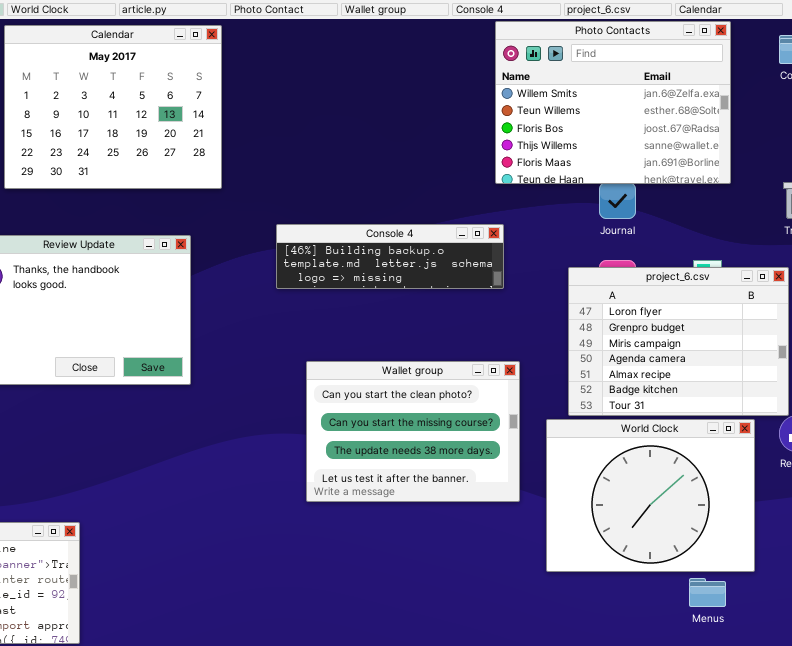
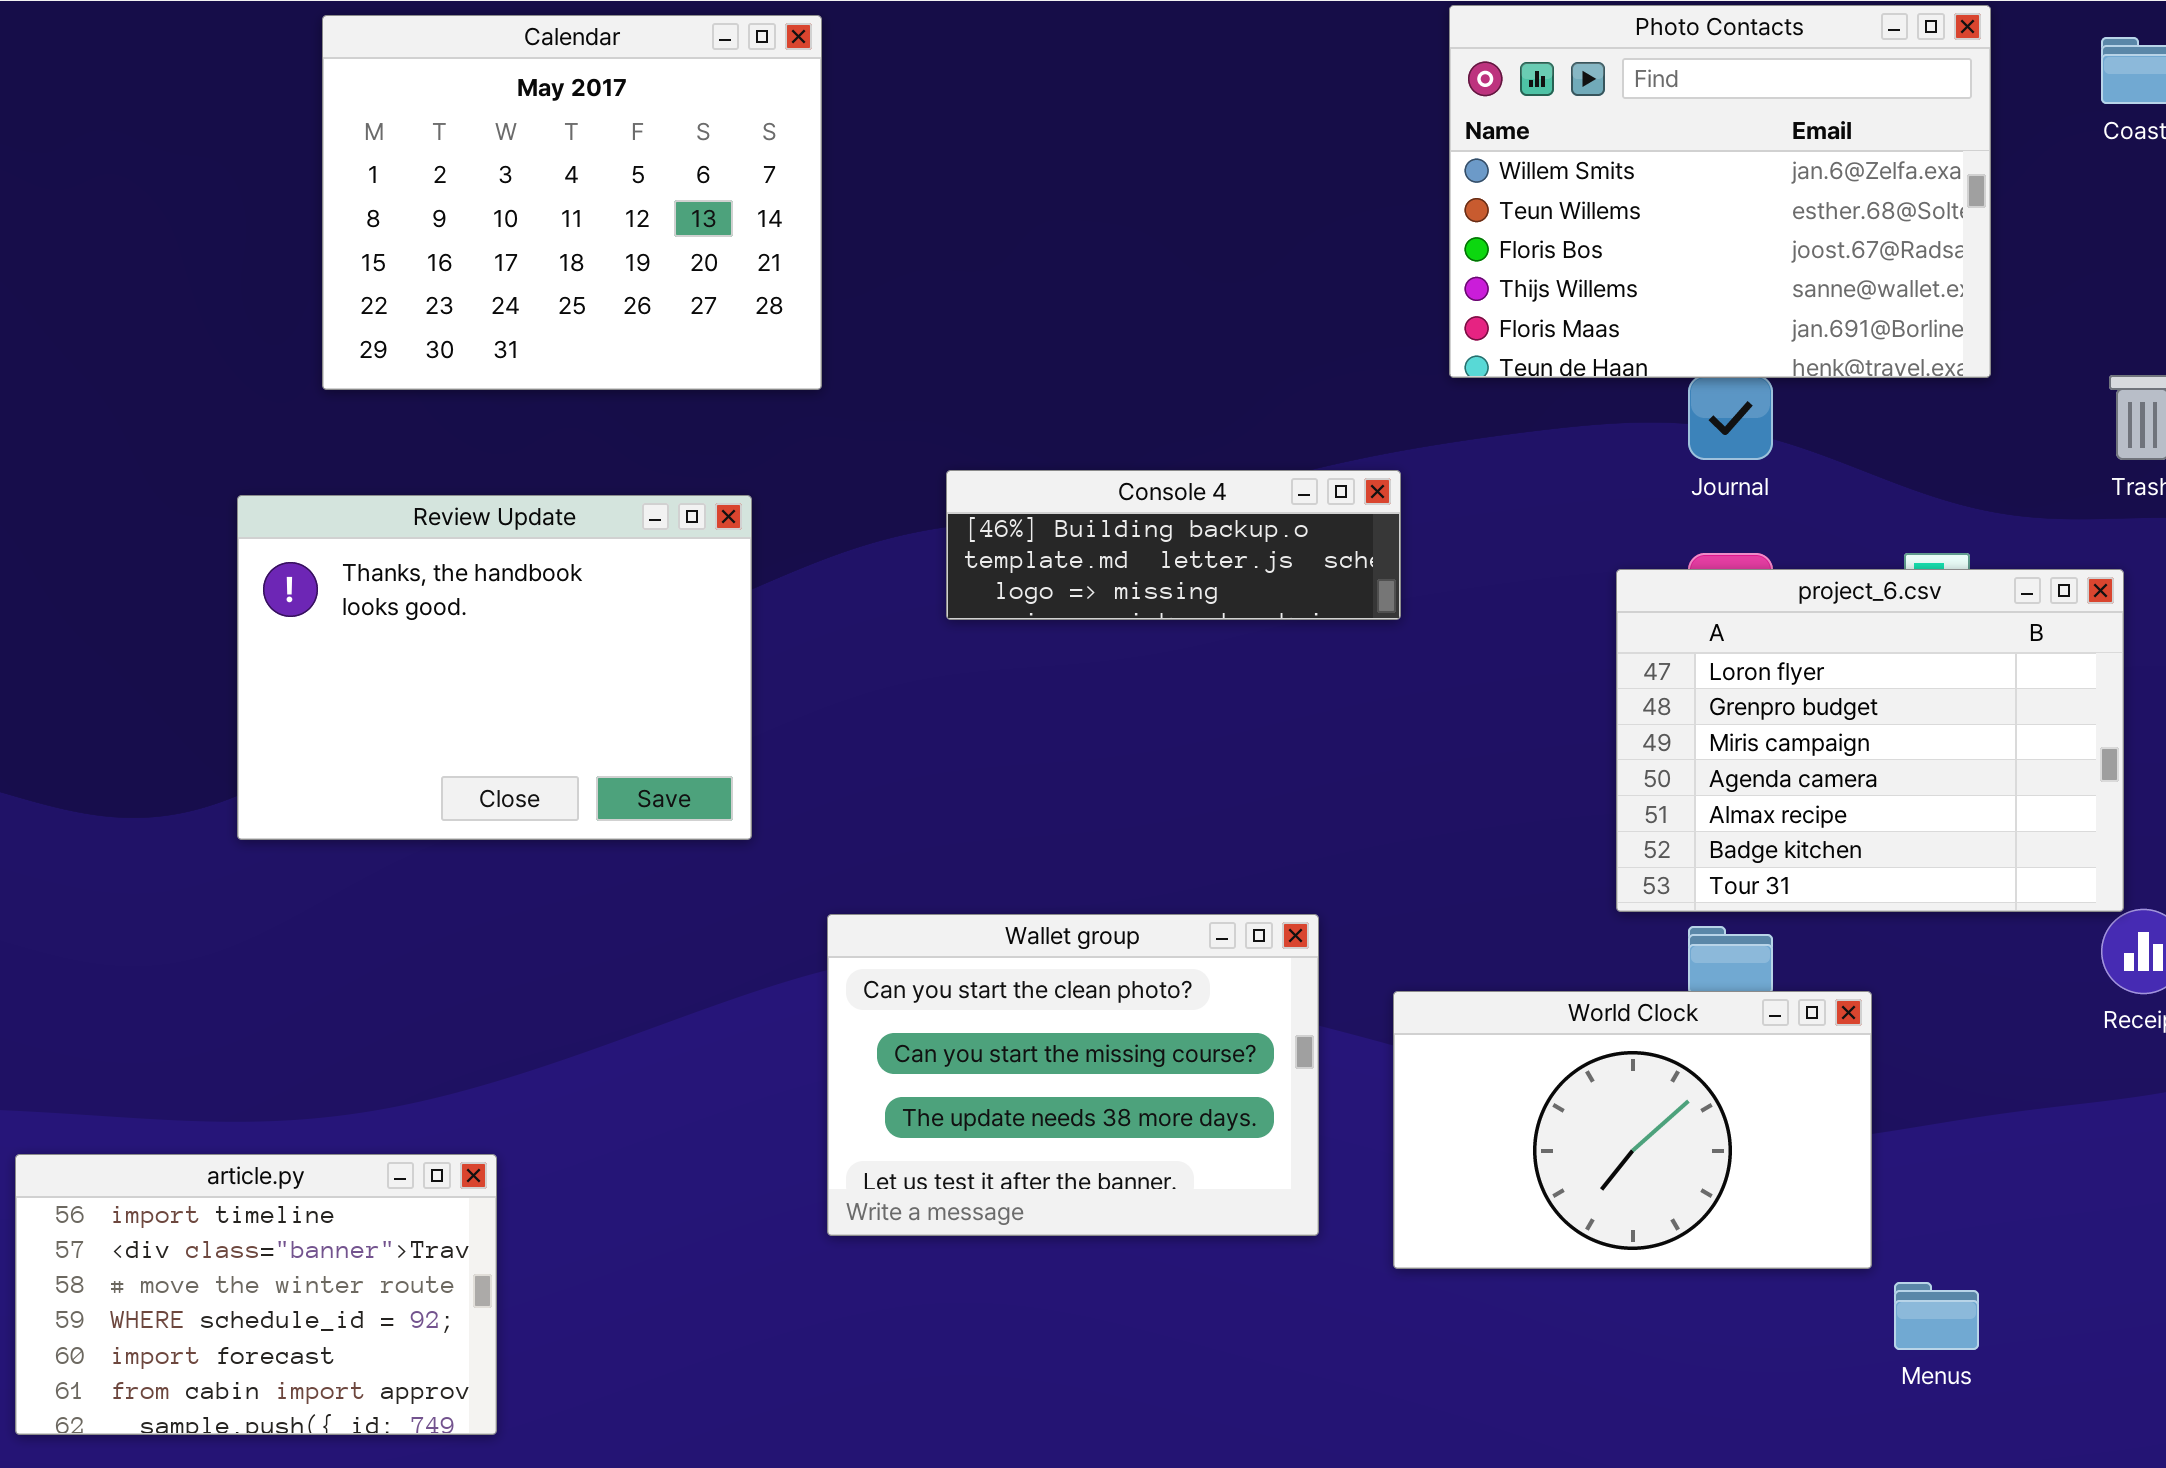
Console 4: [276,224,504,289] -> [946,470,1401,620], resized
Wallet group: [306,361,520,502] -> [827,914,1319,1236], moved
World Clock: [546,419,755,572] -> [1393,991,1872,1269], moved, resized

